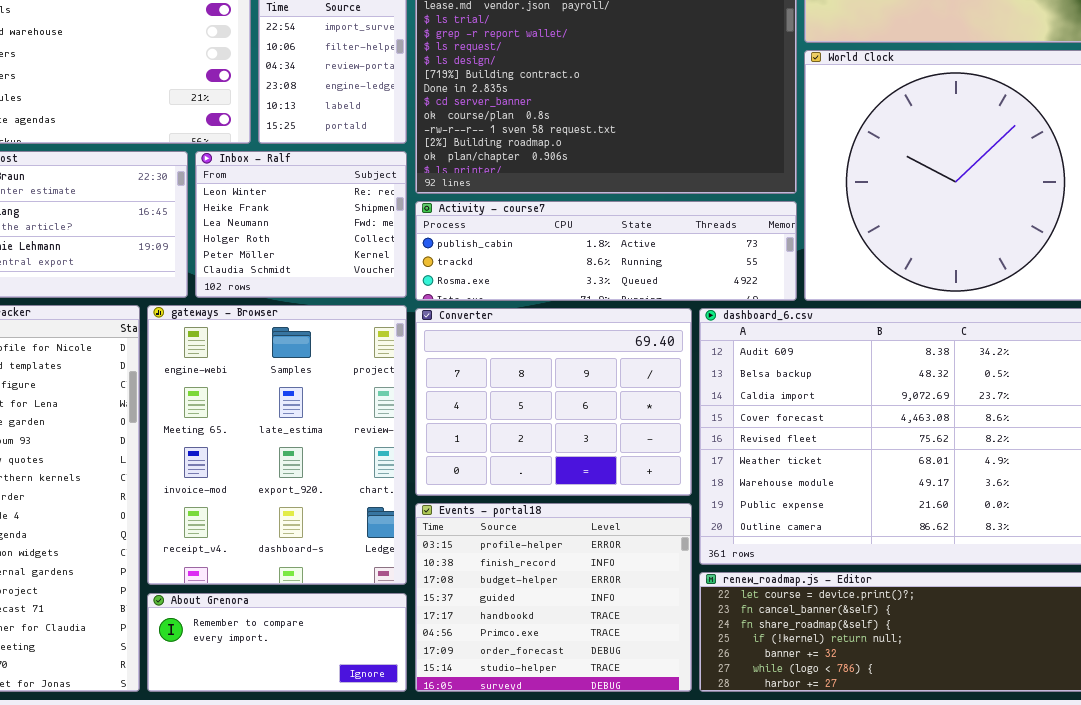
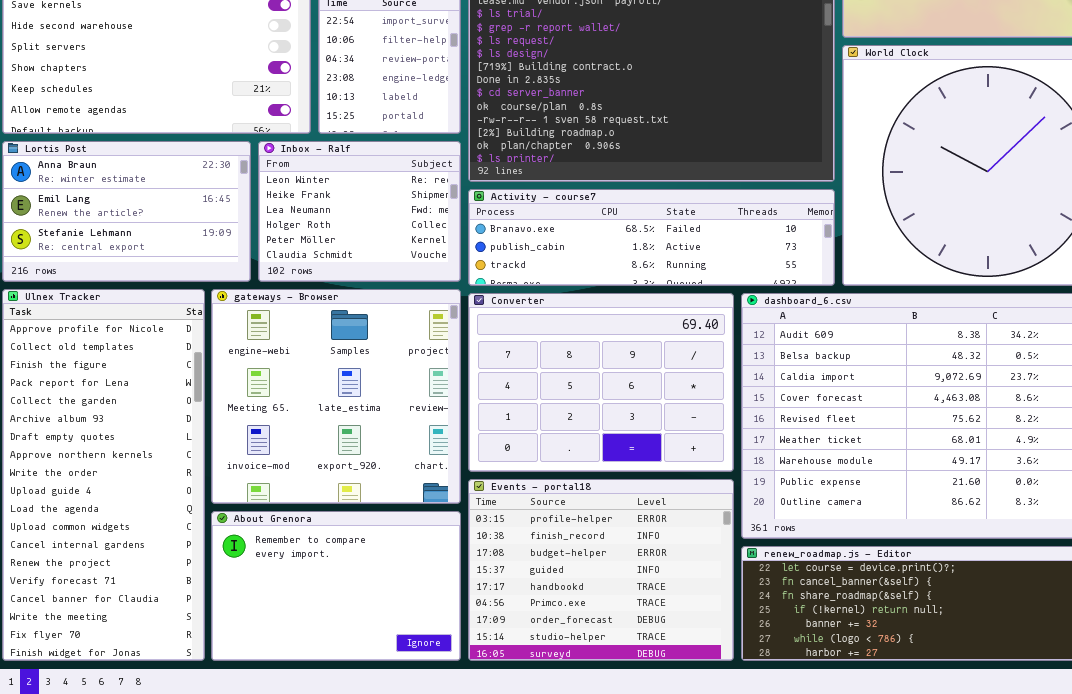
Activity - course7: [415,201,797,301] -> [468,189,835,286], scrolled up 1 row
gateways - Browser: [147,305,407,585] -> [211,289,461,504], resized
About Grenora: [147,593,407,692] -> [211,511,461,661], resized

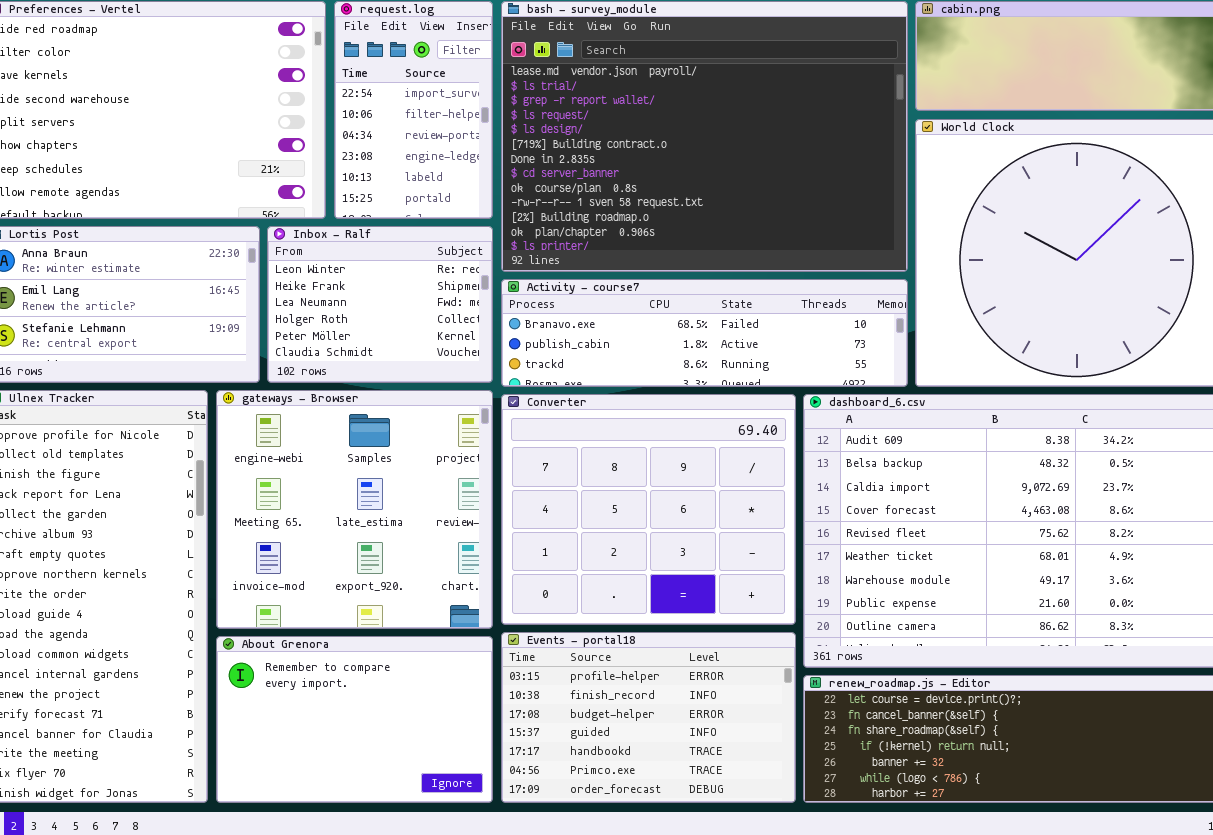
Converter: [468,293,734,472] -> [501,394,796,625], resized
Events - portal18: [468,479,734,661] -> [501,632,796,803], resized

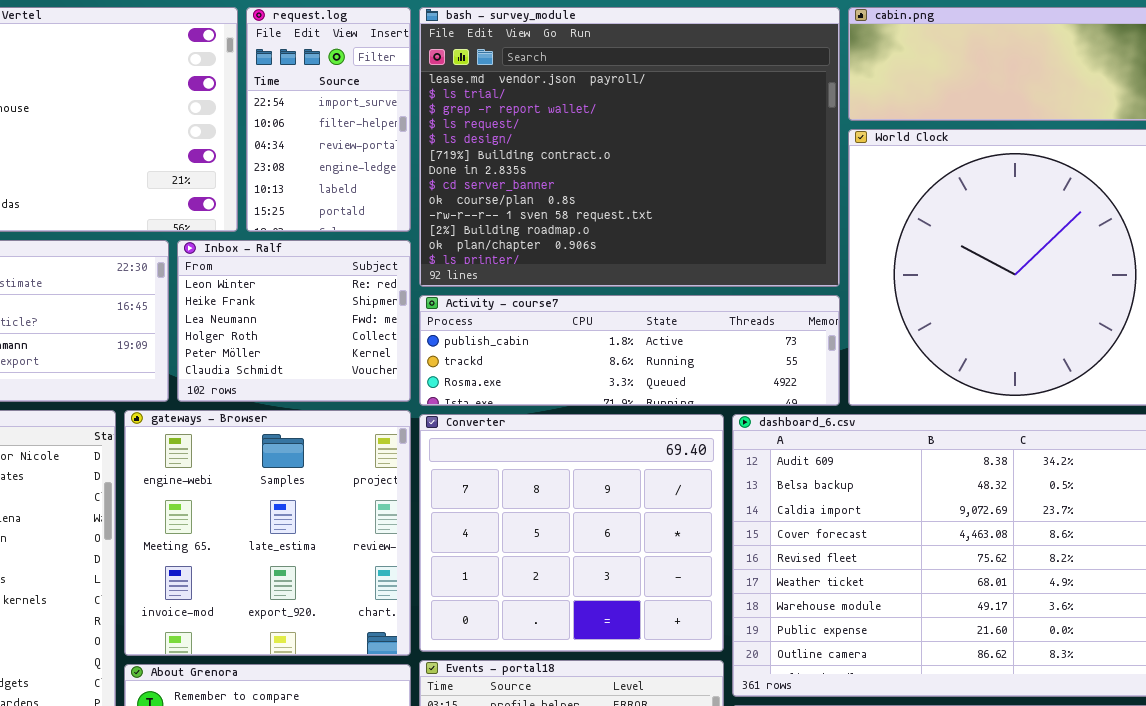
Activity - course7: [501,279,908,387] -> [419,295,840,406], scrolled down 1 row

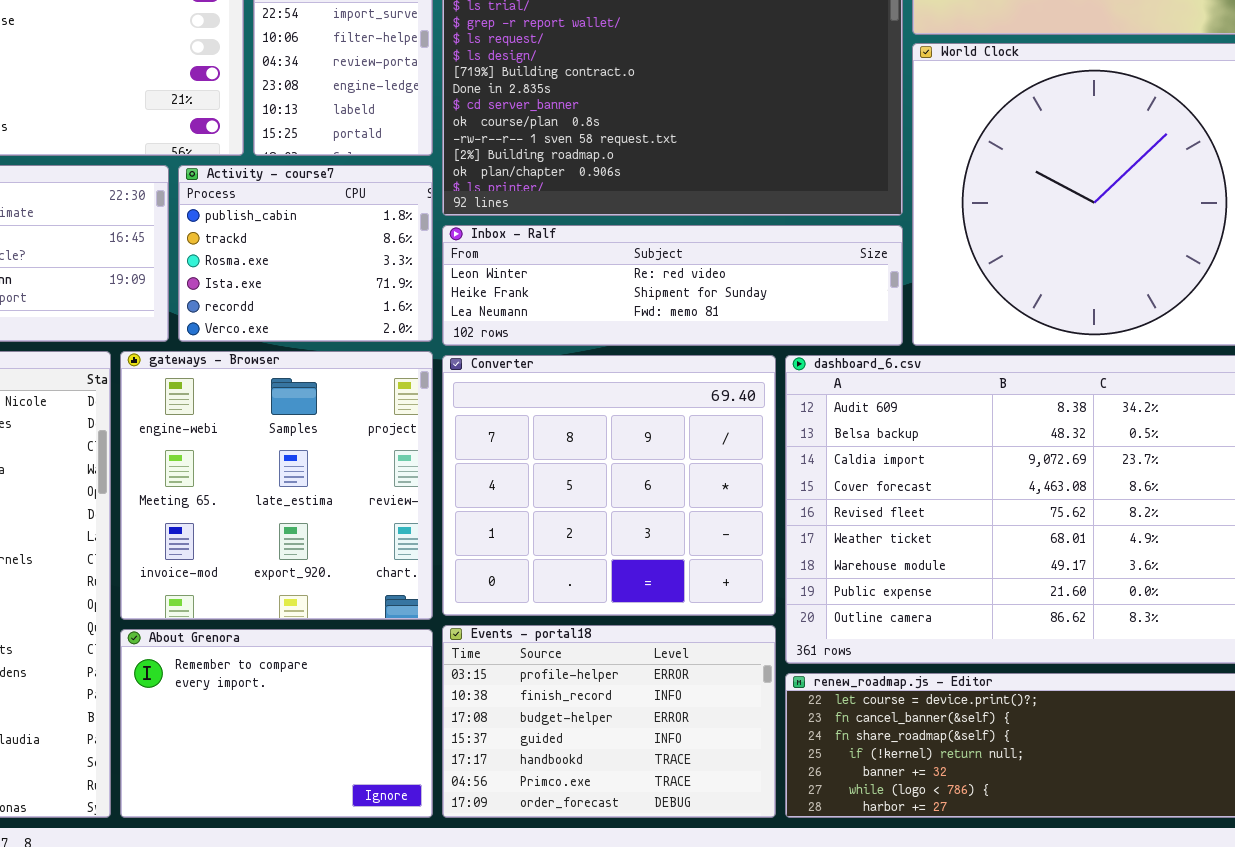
Inbox - Ralf: [177,240,411,402] -> [442,225,903,346], moved, resized
Activity - course7: [419,295,840,406] -> [178,165,433,342], moved, resized

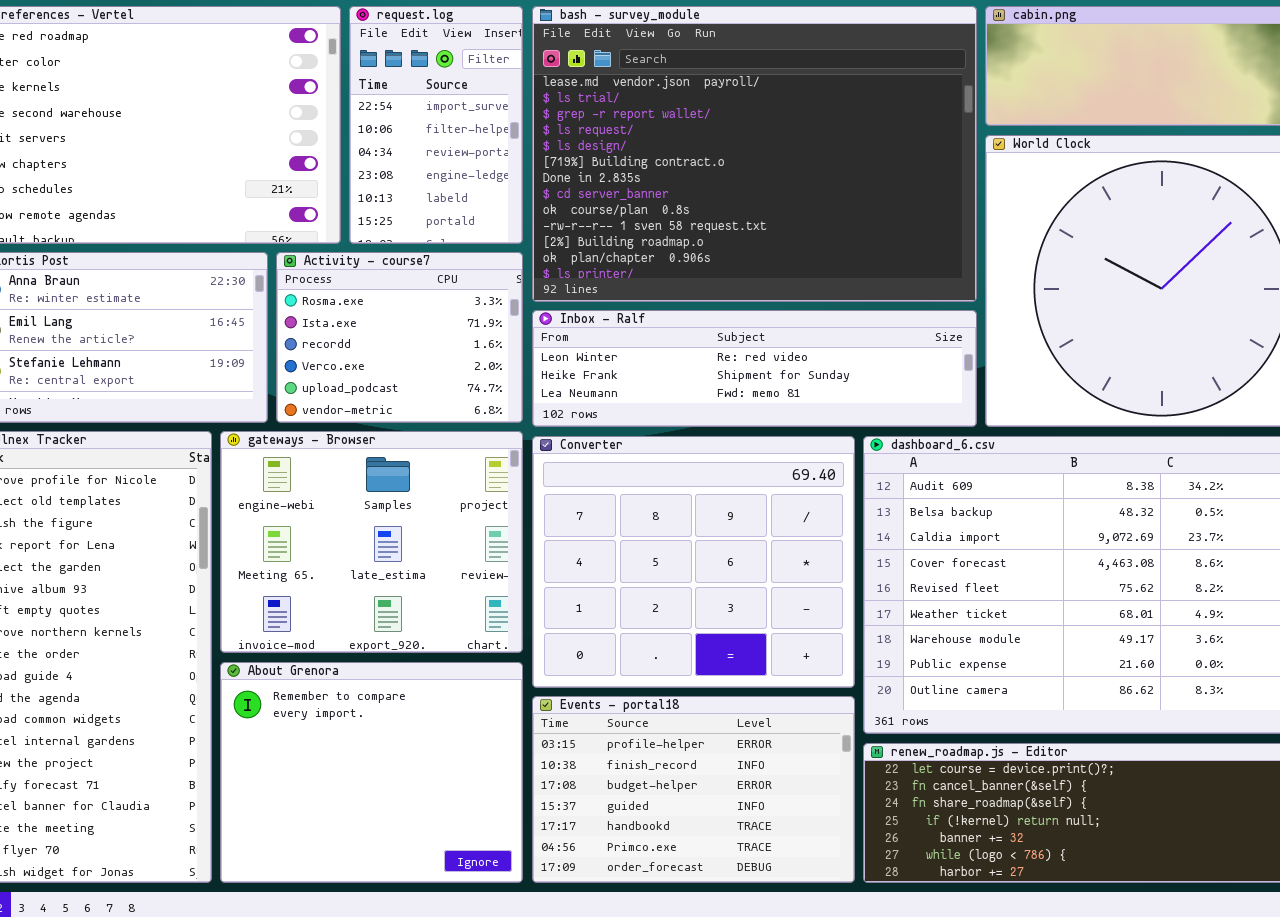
Activity - course7: [178,165,433,342] -> [276,252,523,423], scrolled down 2 rows
gateways - Browser: [120,351,433,620] -> [220,431,523,653], resized
About Grenora: [120,629,433,818] -> [220,662,523,883], resized

